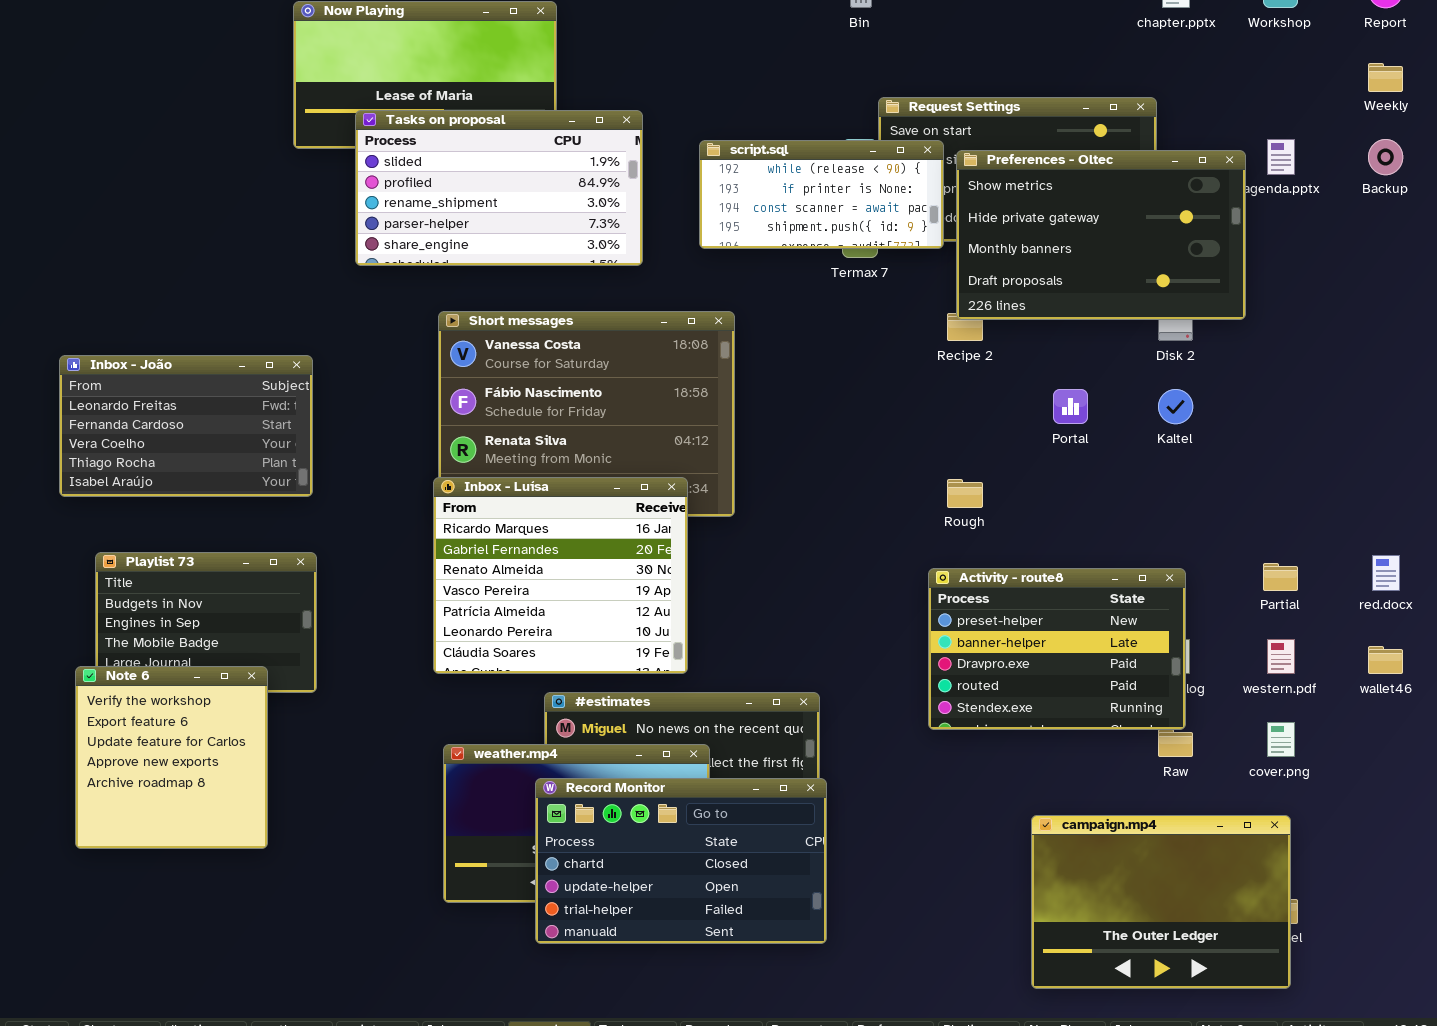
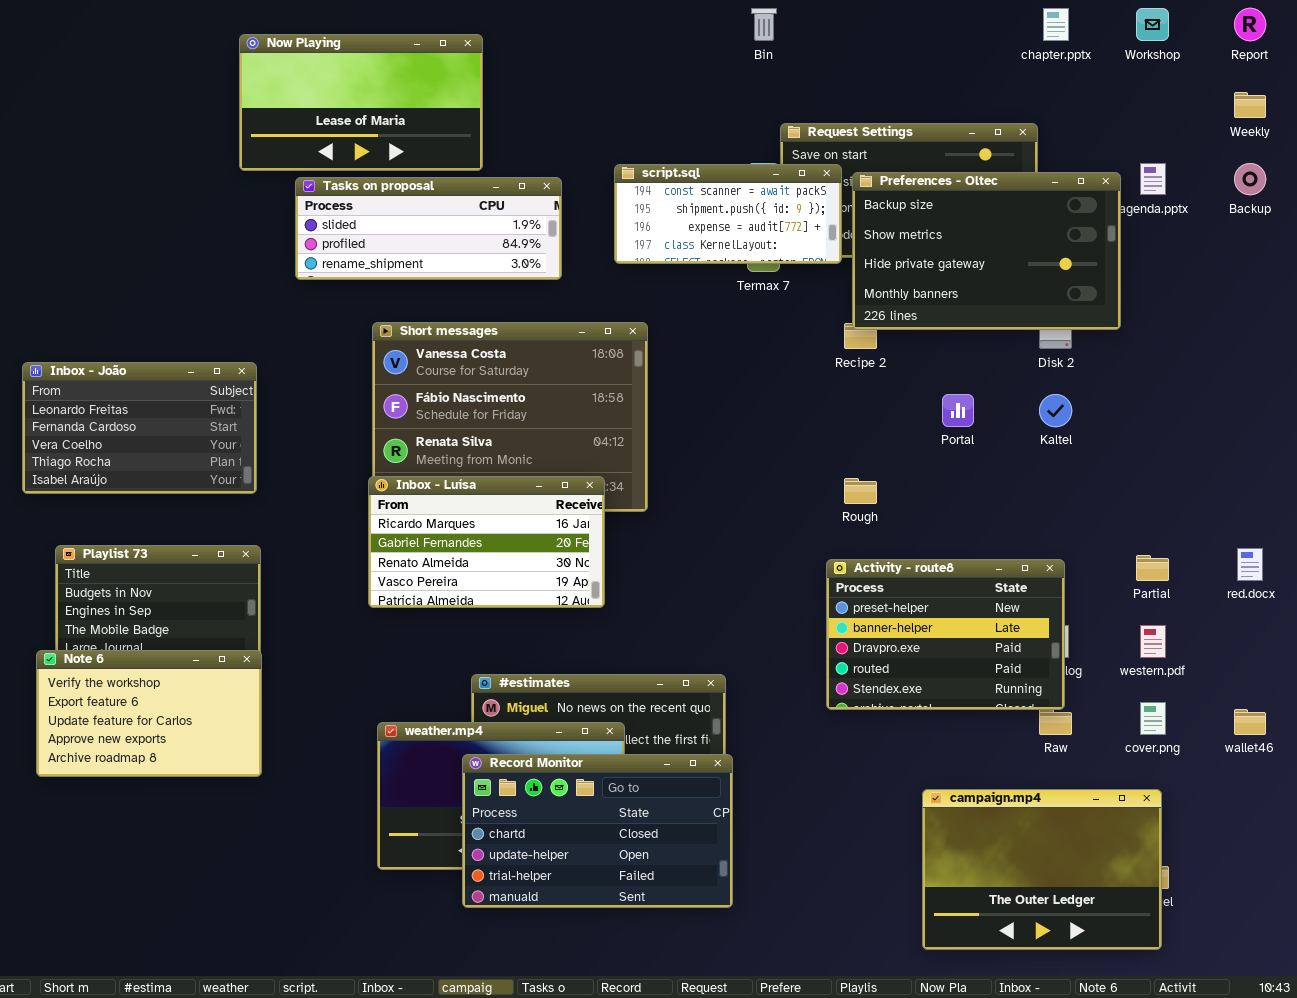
Tasks on proposal: [355,110,643,266] -> [295,177,562,280], resized
script.sql: [699,140,944,249] -> [614,164,842,264], scrolled down 2 rows
Preferences - Oltec: [956,150,1246,320] -> [852,172,1121,330], scrolled up 1 row
Inbox - Luísa: [433,477,688,674] -> [368,476,605,608], resized
wallet46: [1368,646,1403,674] -> [1234,709,1266,735], moved
Note 6: [75,666,268,849] -> [36,650,262,777], resized

